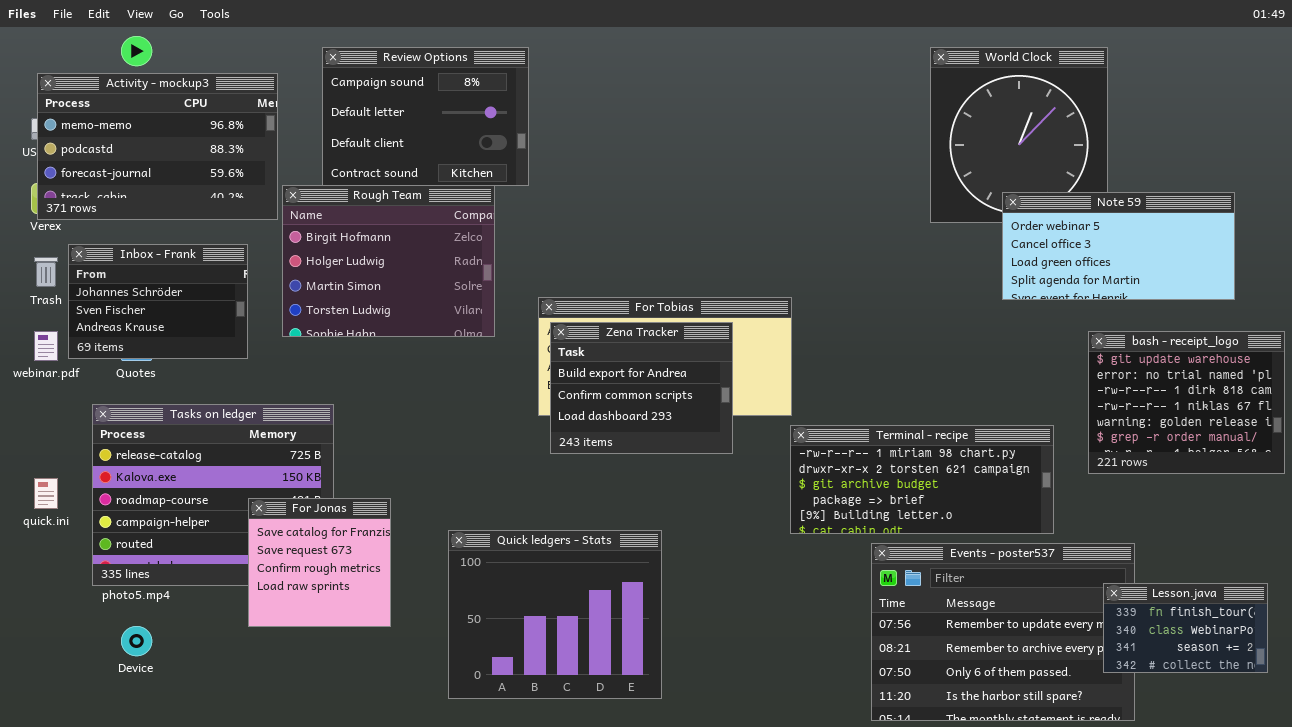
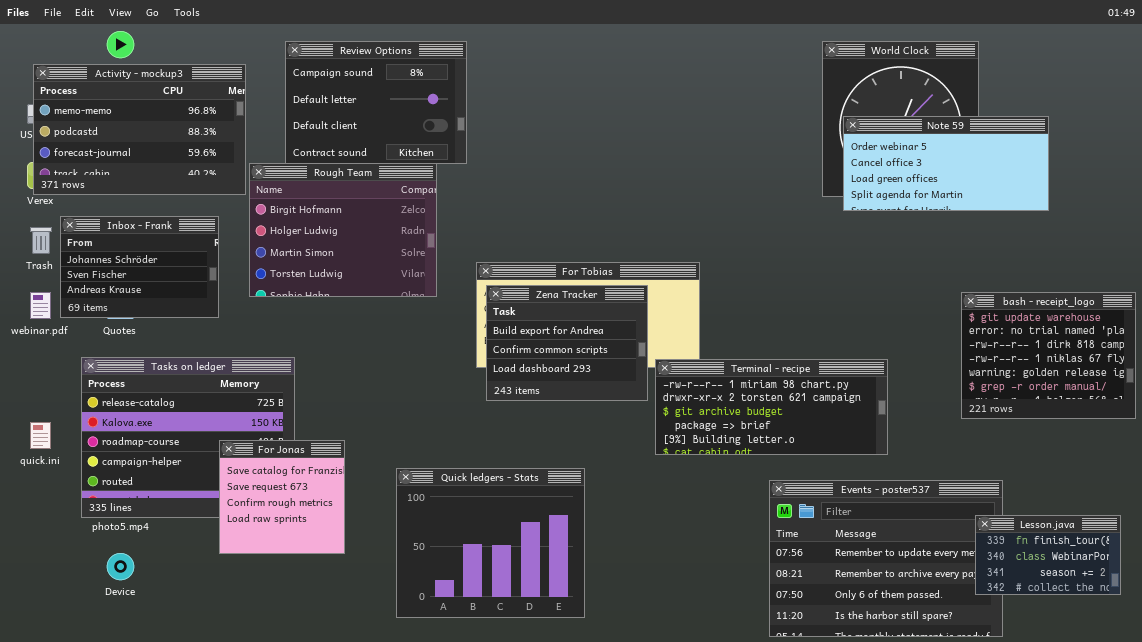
Note 59: [1002,192,1235,300] -> [843,116,1049,211], moved
Terminal - recipe: [790,425,1054,534] -> [655,359,888,455], moved

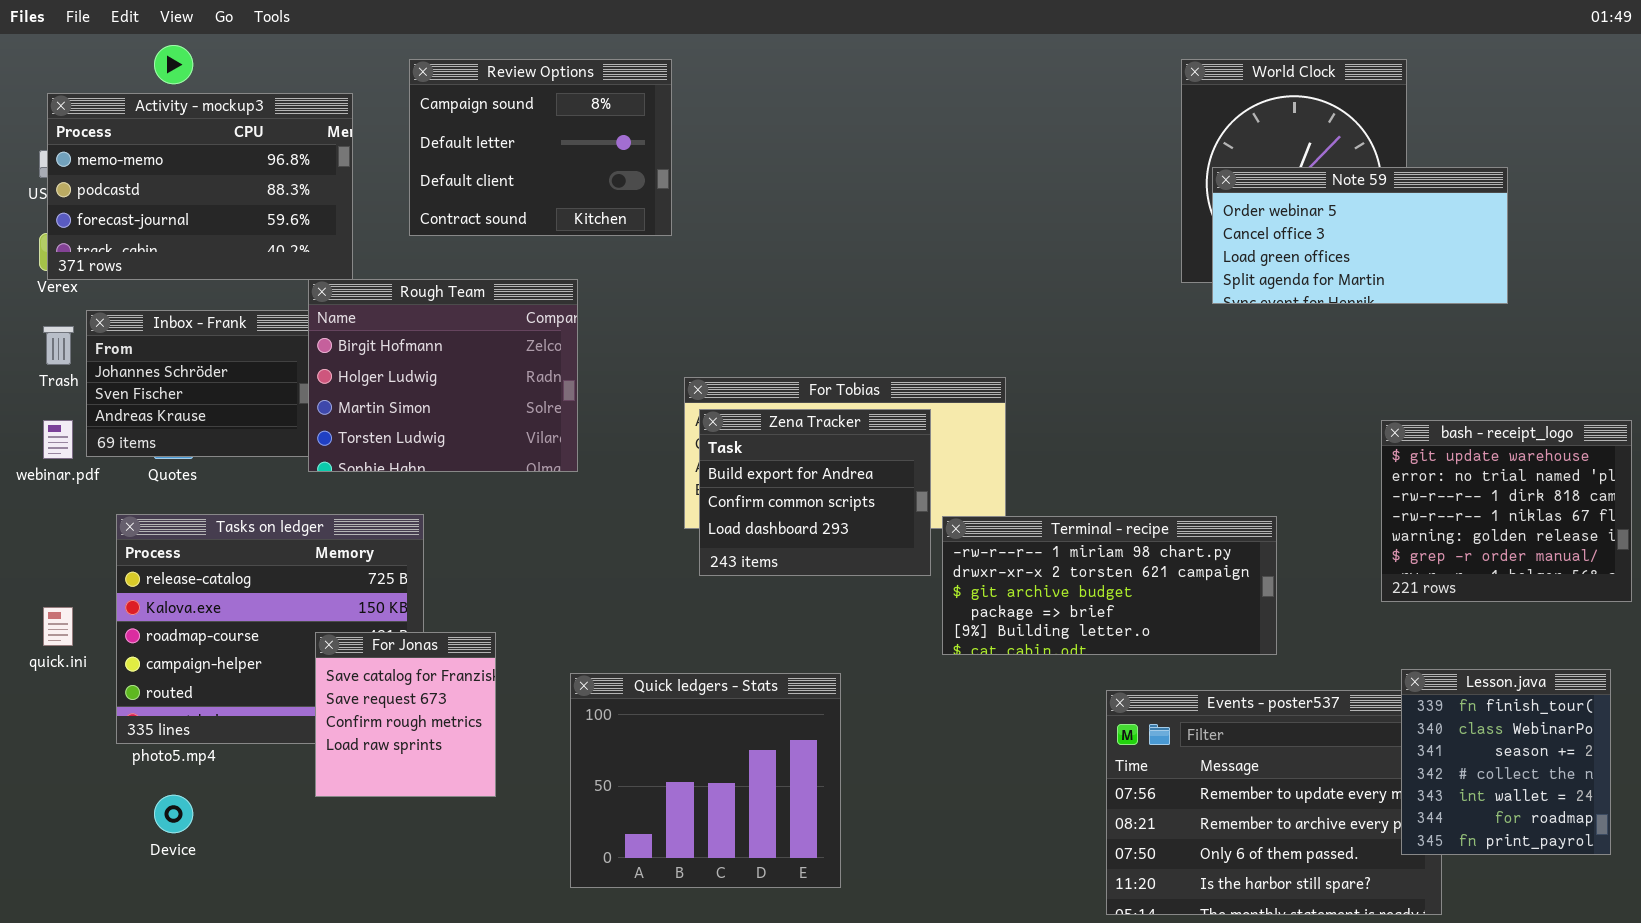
Rough Team: [249,163,437,297] -> [308,279,578,472], moved
Lesson.java: [975,515,1121,595] -> [1401,669,1611,855], resized

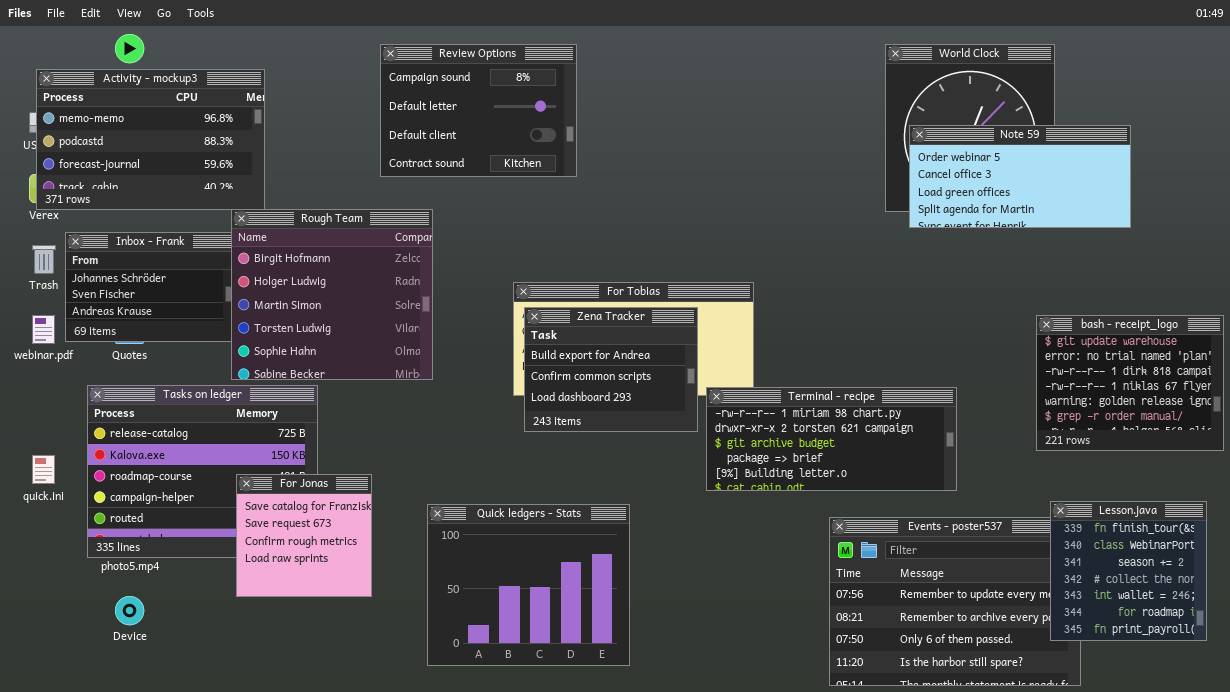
Review Options: [409,59,672,236] -> [380,44,577,177], moved
Rough Team: [308,279,578,472] -> [231,209,433,380], resized

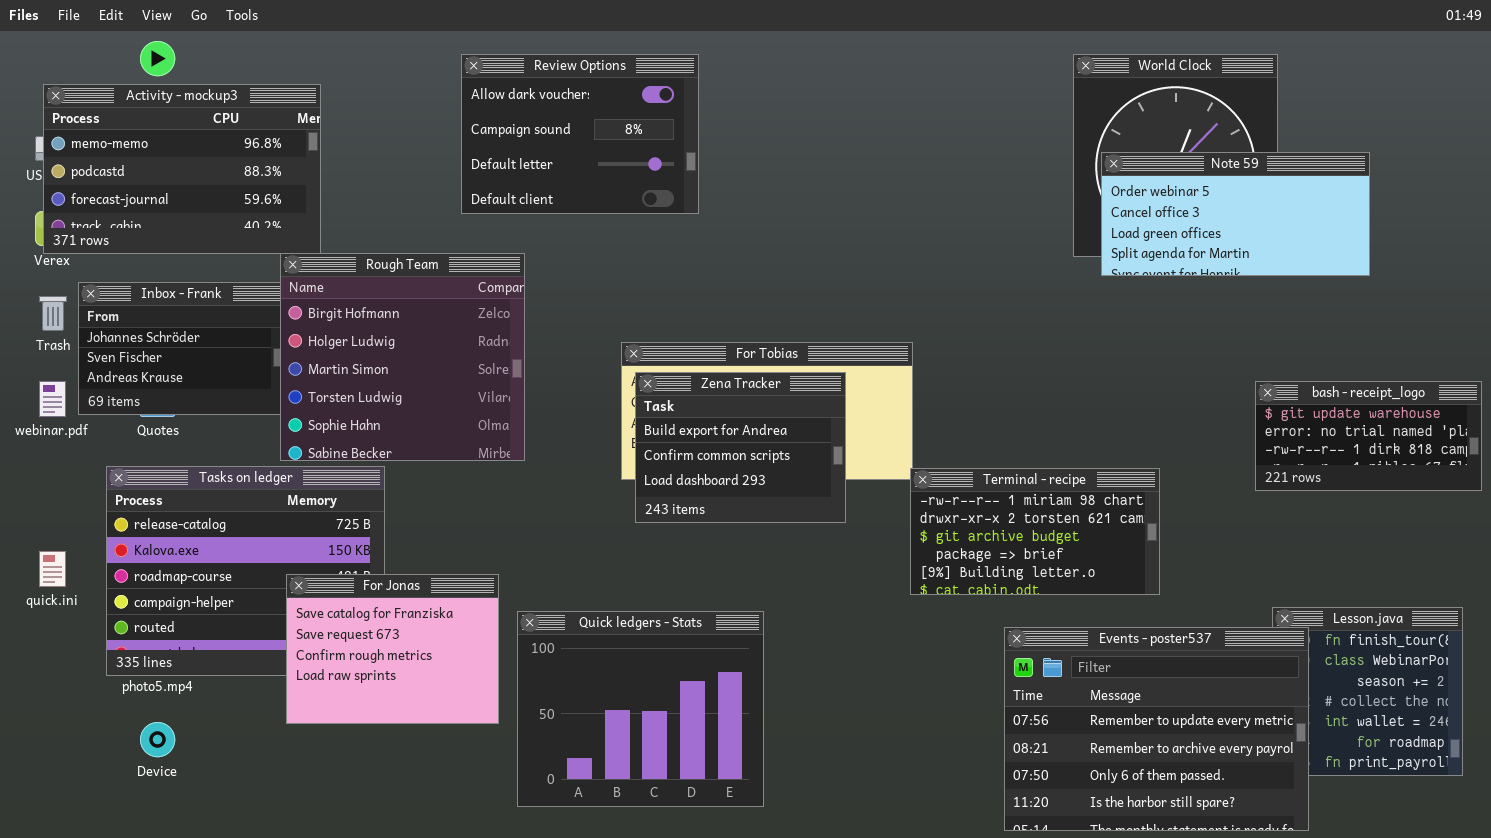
Review Options: [380,44,577,177] -> [461,54,699,214], scrolled up 1 row
bash - receipt_logo: [1036,315,1224,451] -> [1255,381,1482,491], resized
Terminal - recipe: [706,387,957,491] -> [910,468,1160,595], resized
For Jonas: [236,474,372,597] -> [286,574,499,724], resized
Events - poster537: [829,517,1081,686] -> [1004,627,1309,831], raised

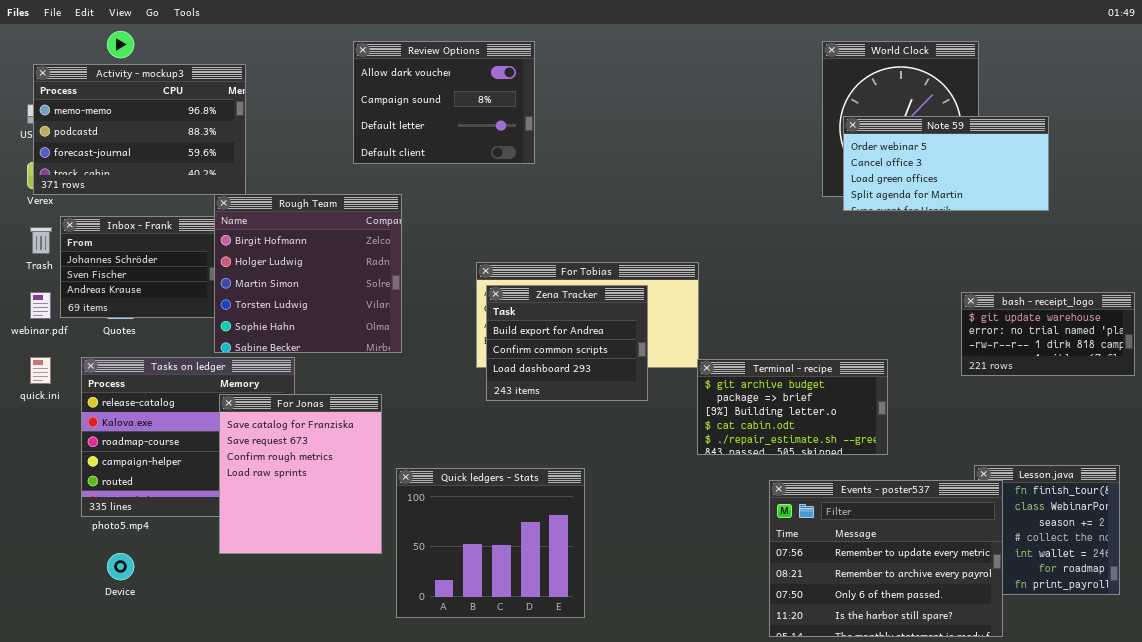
Terminal - recipe: [910,468,1160,595] -> [697,359,888,455], scrolled down 2 rows
quick.ini: [39,551,66,587] -> [30,357,51,384], moved
For Jonas: [286,574,499,724] -> [219,394,382,554], resized

